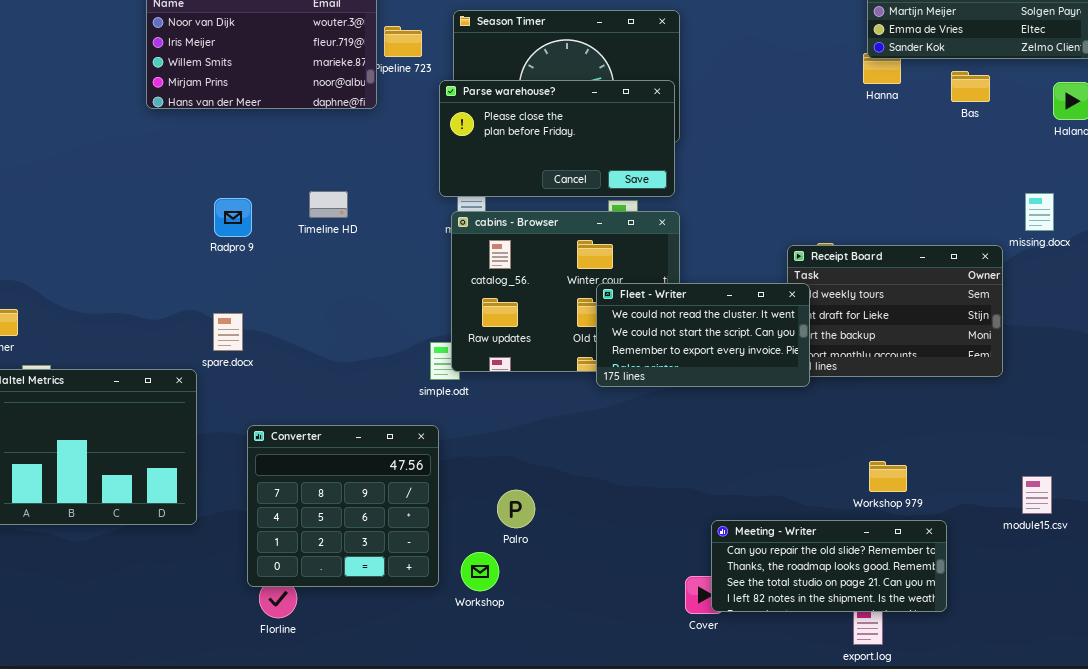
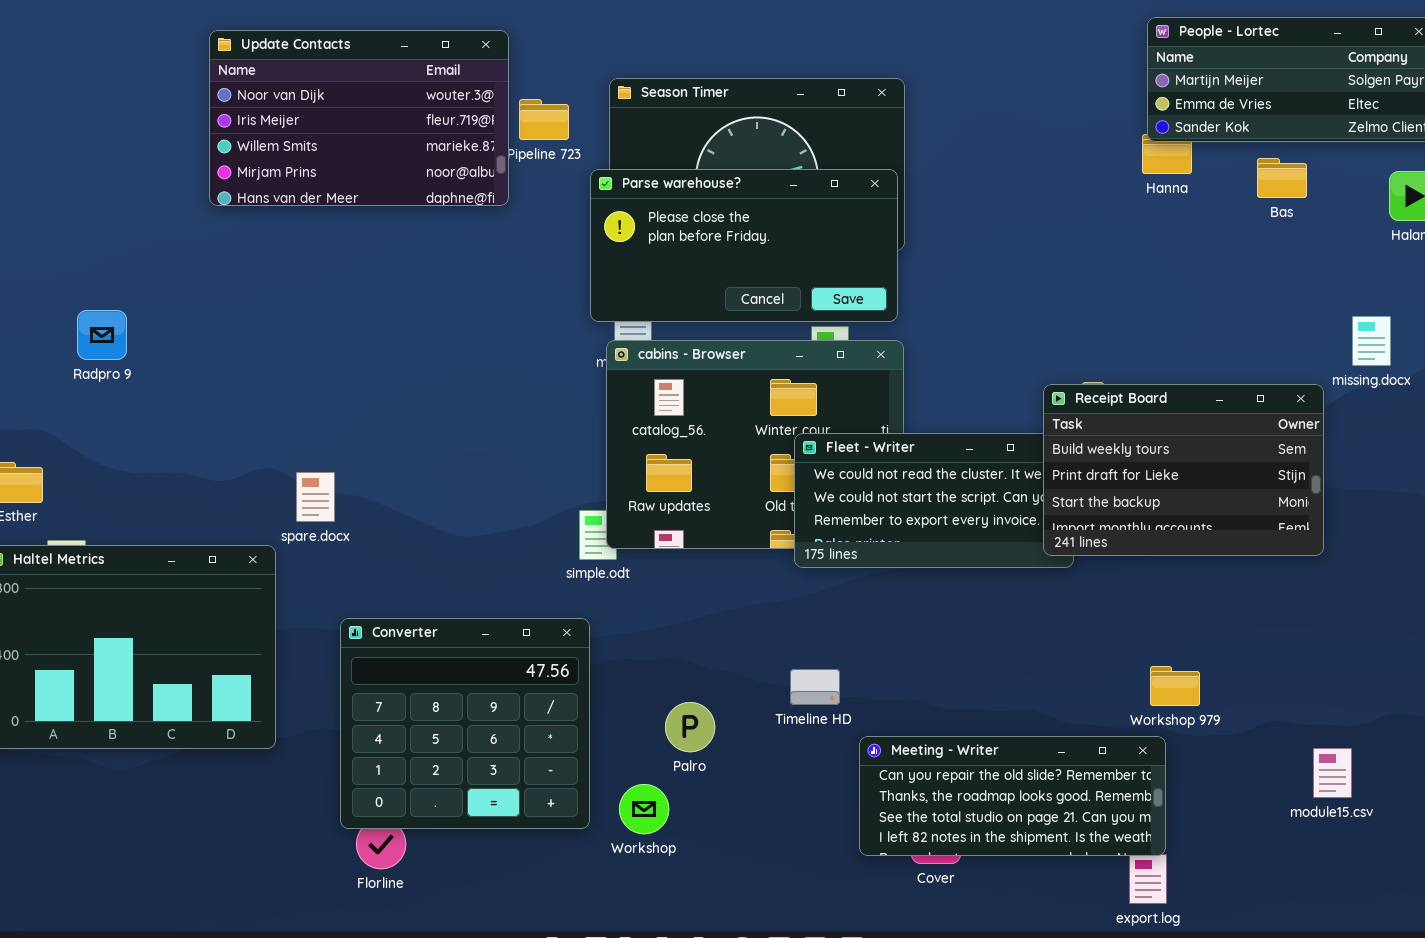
Timeline HD: [309,191,348,218] -> [790,669,840,705], moved
Radpro 9: [214,198,252,237] -> [77,310,127,360], moved
Receipt Board: [787,245,1003,377] -> [1043,384,1324,556], raised
module15.csv: [1022,476,1052,514] -> [1313,748,1352,798], moved
Meeting - Writer: [711,520,947,612] -> [859,736,1166,856], moved

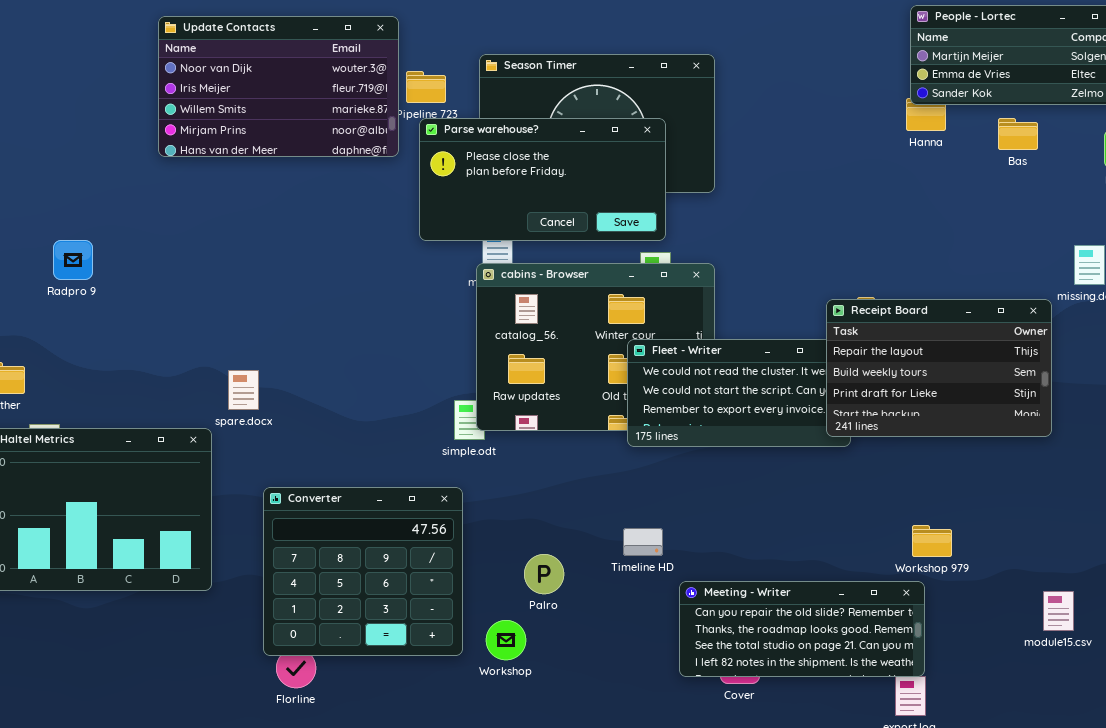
Parse warehouse?: [590,169,898,322] -> [419,118,666,241], moved
Receipt Board: [1043,384,1324,556] -> [826,299,1052,437], scrolled up 1 row

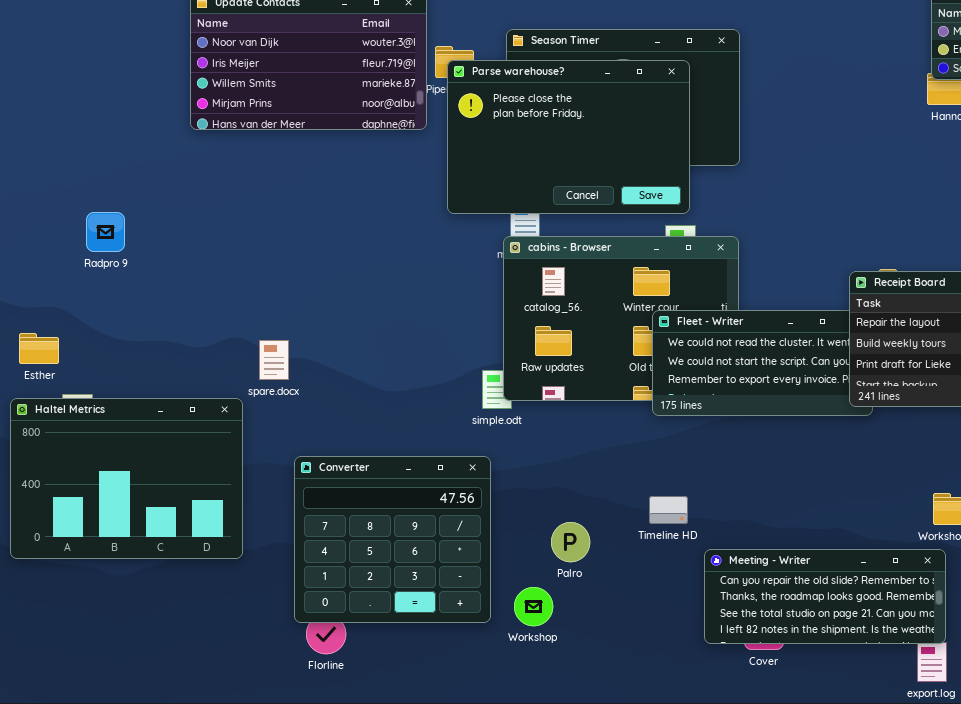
Parse warehouse?: [419,118,666,241] -> [447,60,690,214], resized

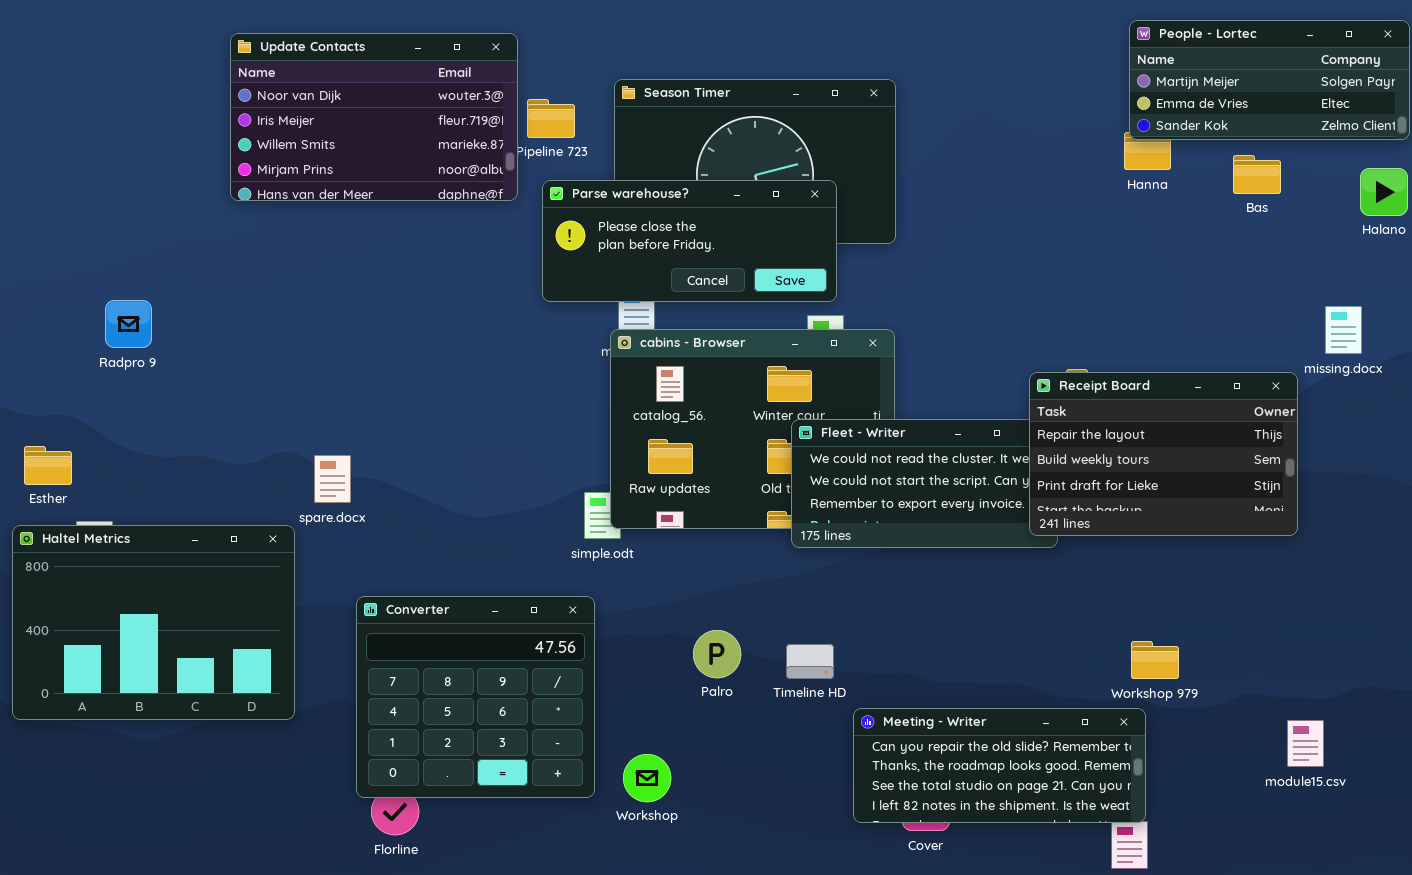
Parse warehouse?: [447,60,690,214] -> [542,180,837,302], resized
Palro: [551,522,590,562] -> [693,630,741,678], moved

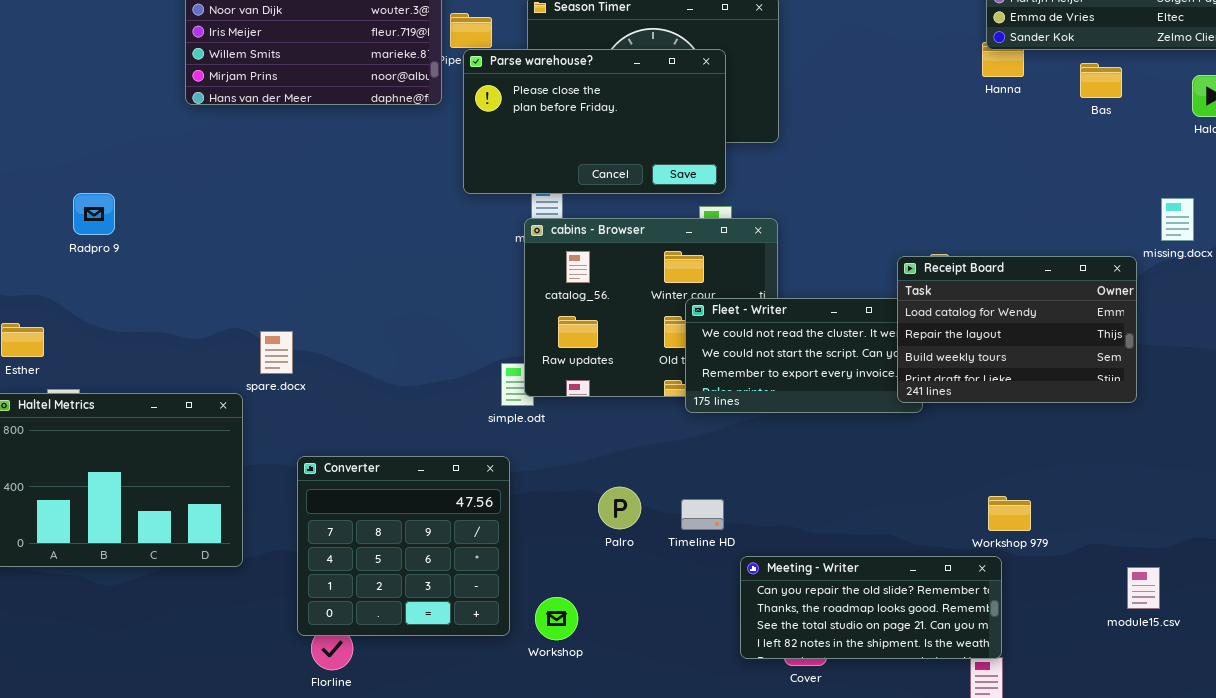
Parse warehouse?: [542,180,837,302] -> [463,49,726,194], resized
Receipt Board: [1029,372,1298,536] -> [897,256,1137,403], scrolled up 1 row

